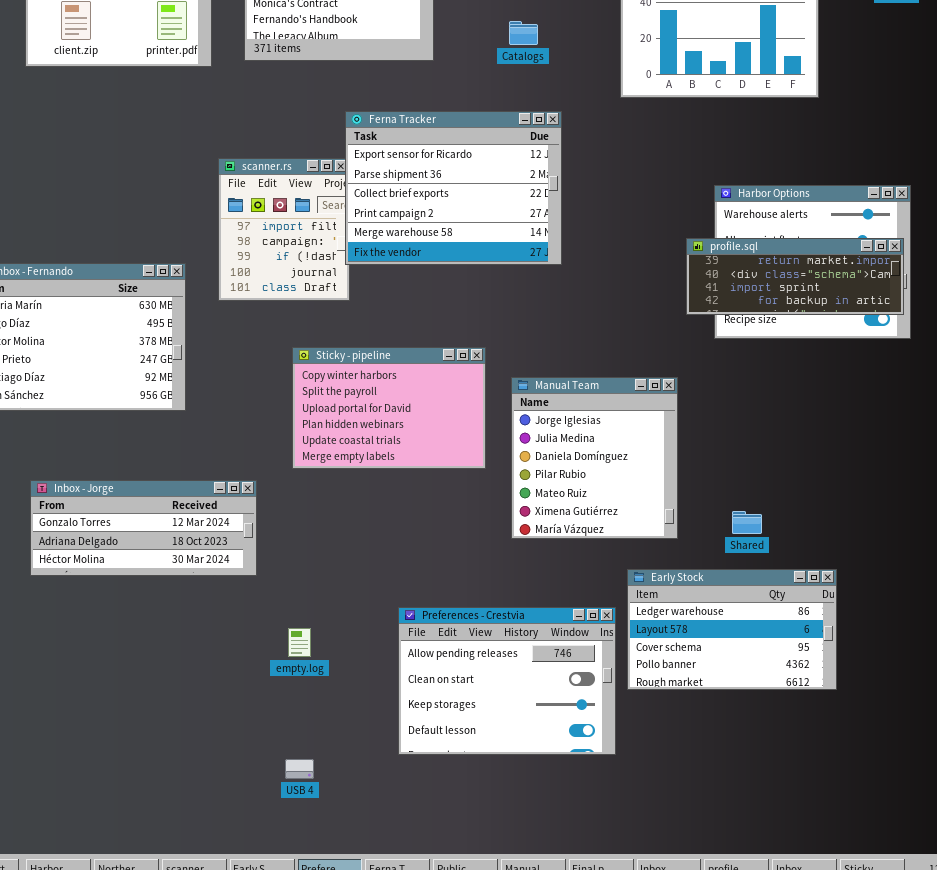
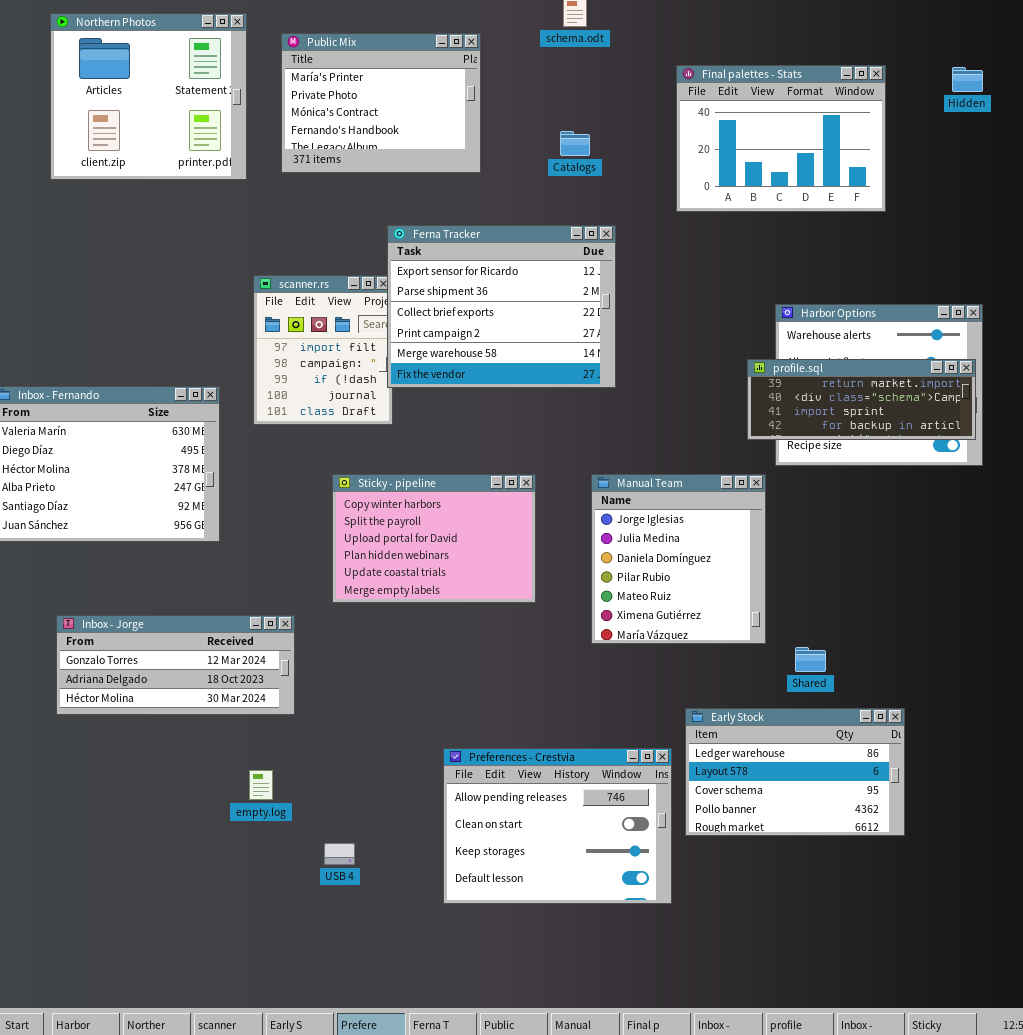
Manual Team: [511,377,678,539] -> [591,474,766,644], moved
empty.log: [288,628,311,657] -> [249,770,273,800], moved
USB 4: [285,759,314,779] -> [324,843,355,865], moved

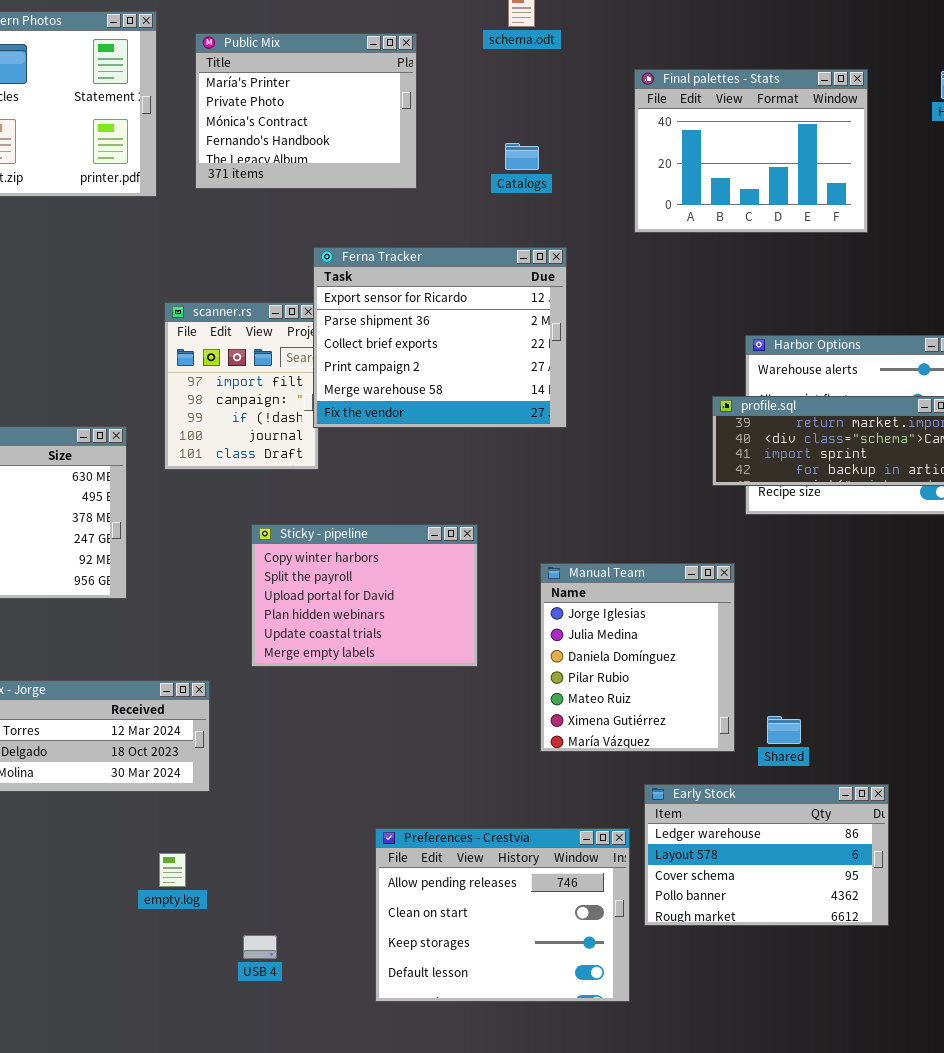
Manual Team: [591,474,766,644] -> [540,563,735,752], moved

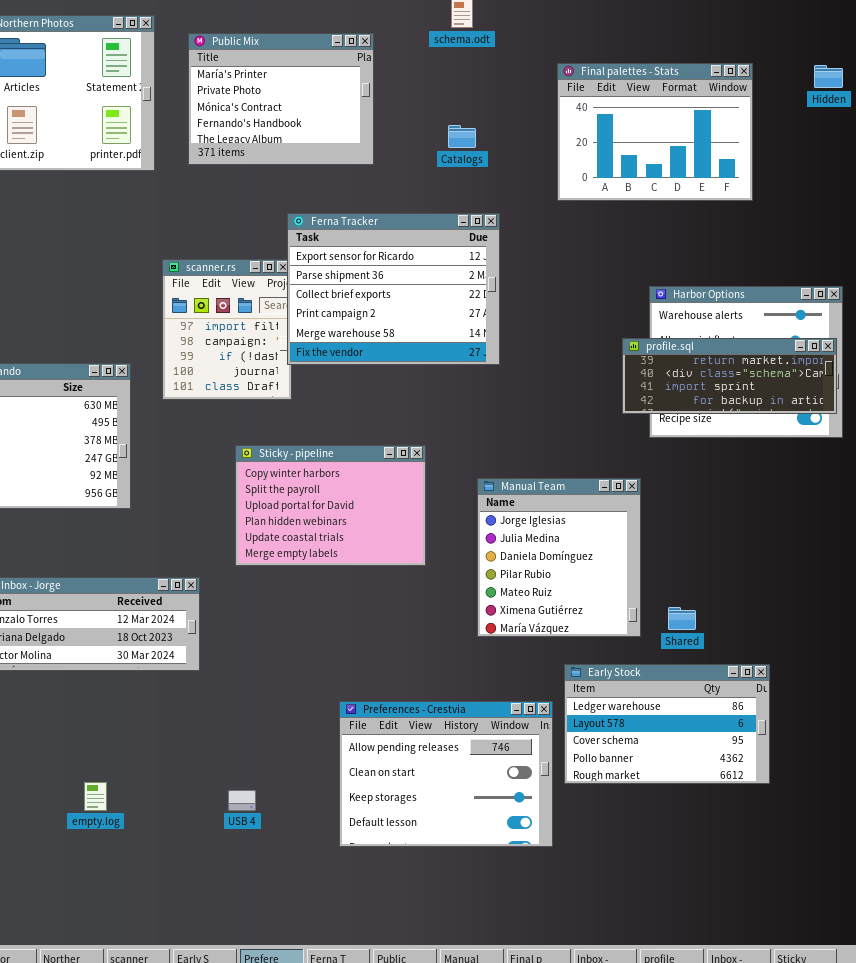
empty.log: [159,853,186,887] -> [84,782,107,811], moved

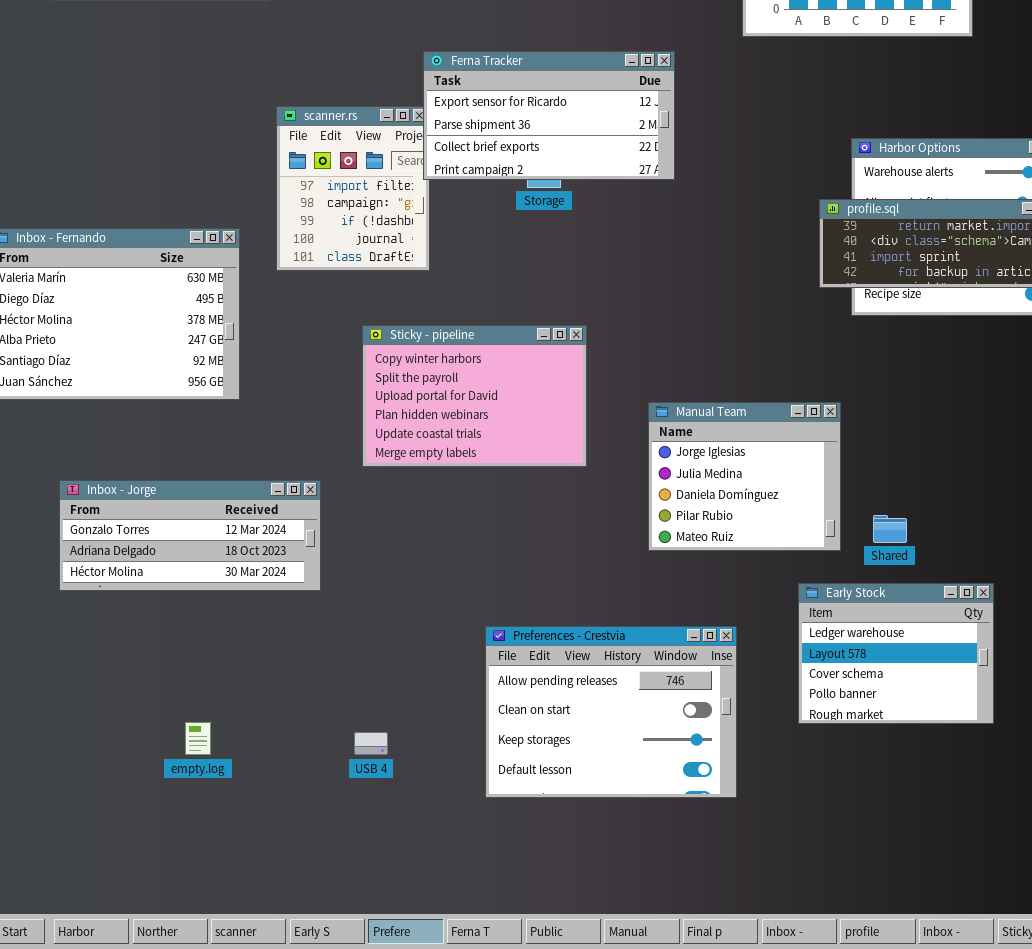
Ferna Tracker: [287,213,500,365] -> [423,51,675,180], resized
Manual Team: [477,478,641,637] -> [648,402,841,551], resized
Early Stock: [564,664,770,784] -> [798,583,994,724], resized

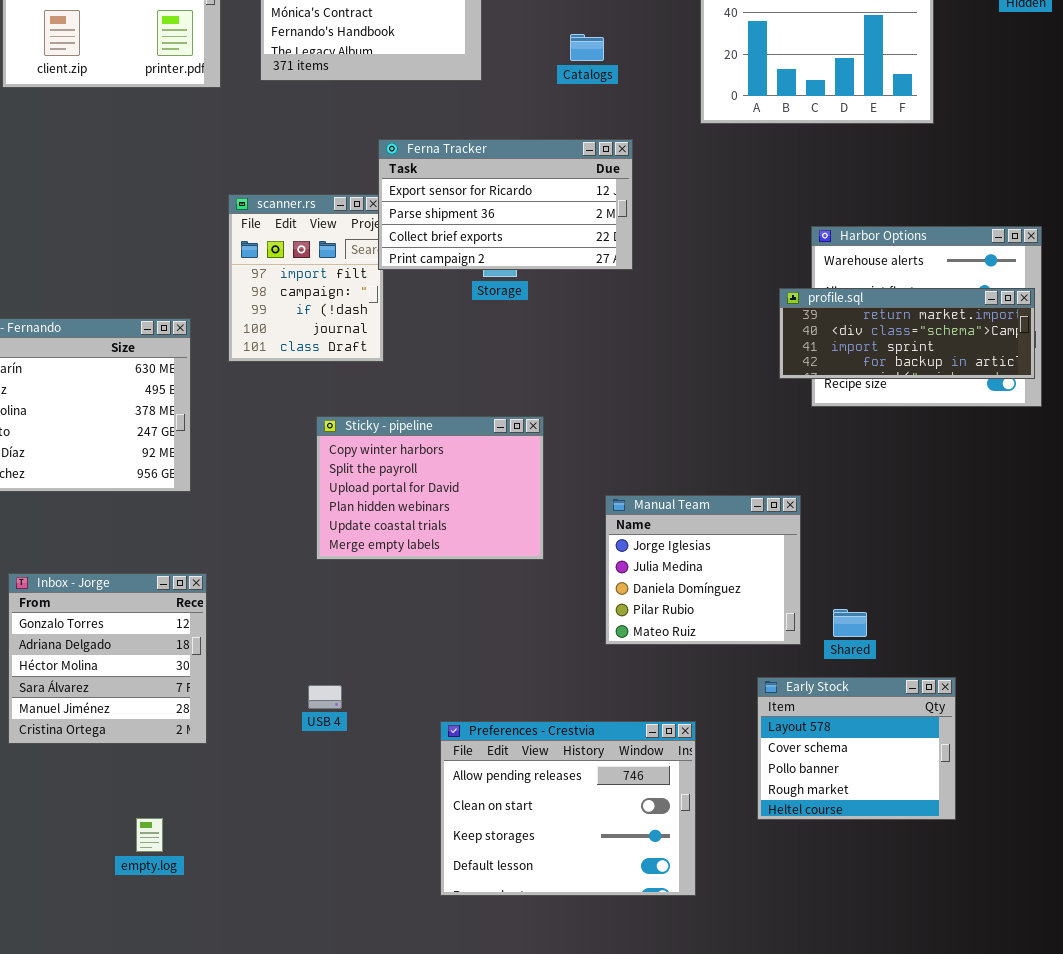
Inbox - Jorge: [59,480,321,591] -> [8,573,207,744], resized
Early Stock: [798,583,994,724] -> [757,677,956,820], scrolled down 1 row
USB 4: [354,732,388,755] -> [308,685,342,709], moved

